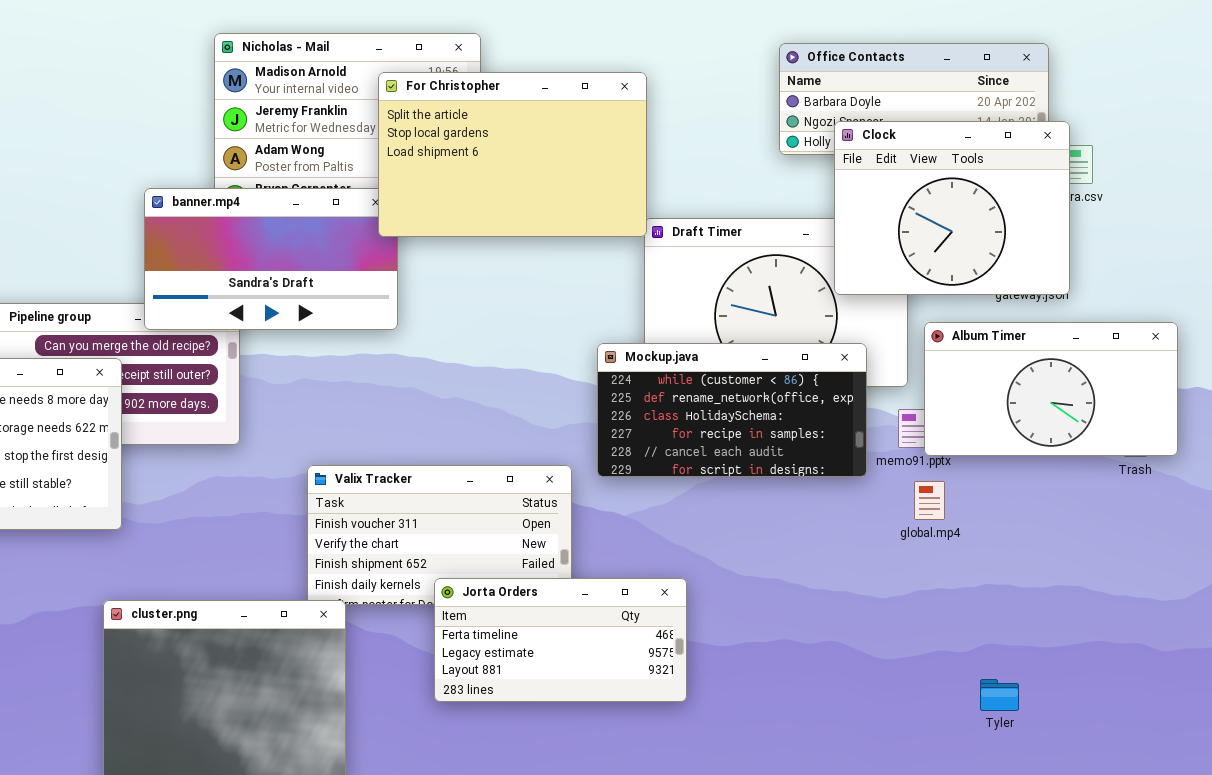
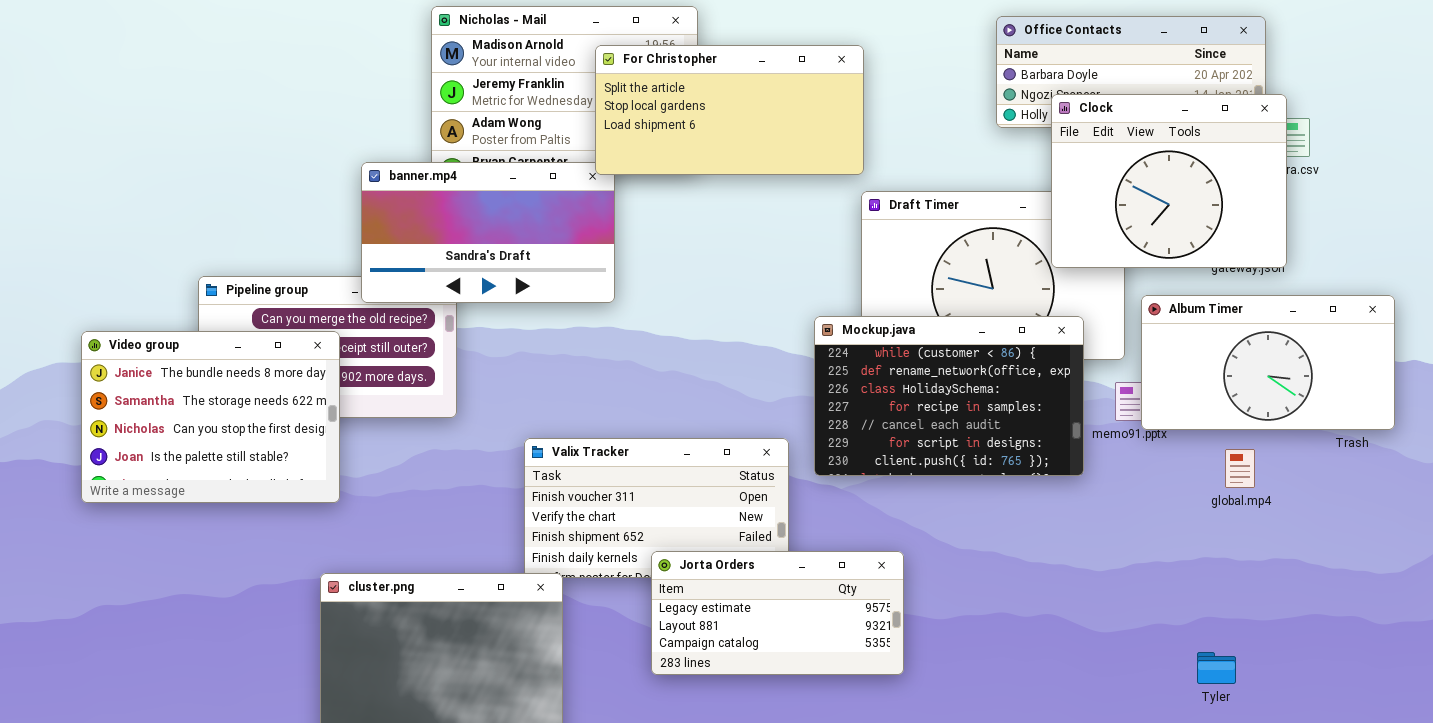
For Christopher: [378,72,647,237] -> [595,45,864,175], resized
Mockup.java: [597,343,867,477] -> [814,316,1084,476], resized
global.mp4: [914,481,945,520] -> [1225,449,1255,488], moved
Jorta Orders: [434,578,687,702] -> [651,551,904,675], scrolled down 1 row

